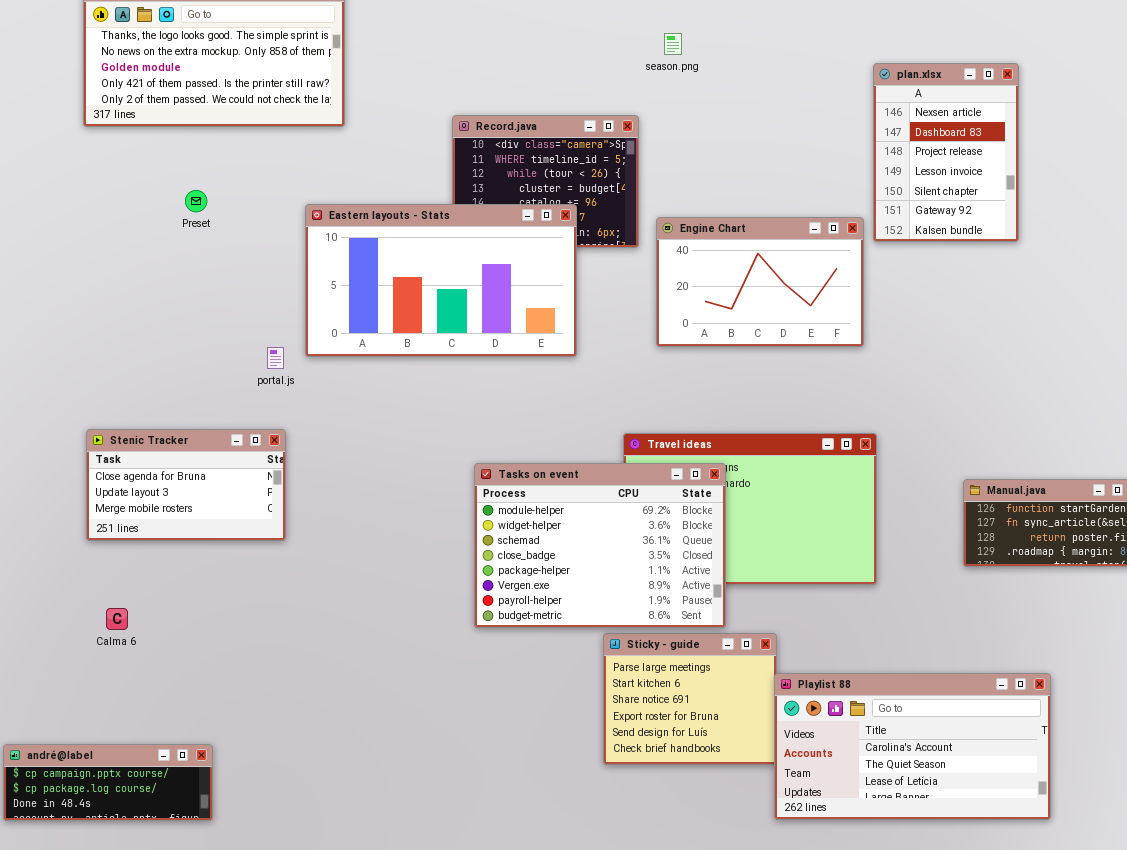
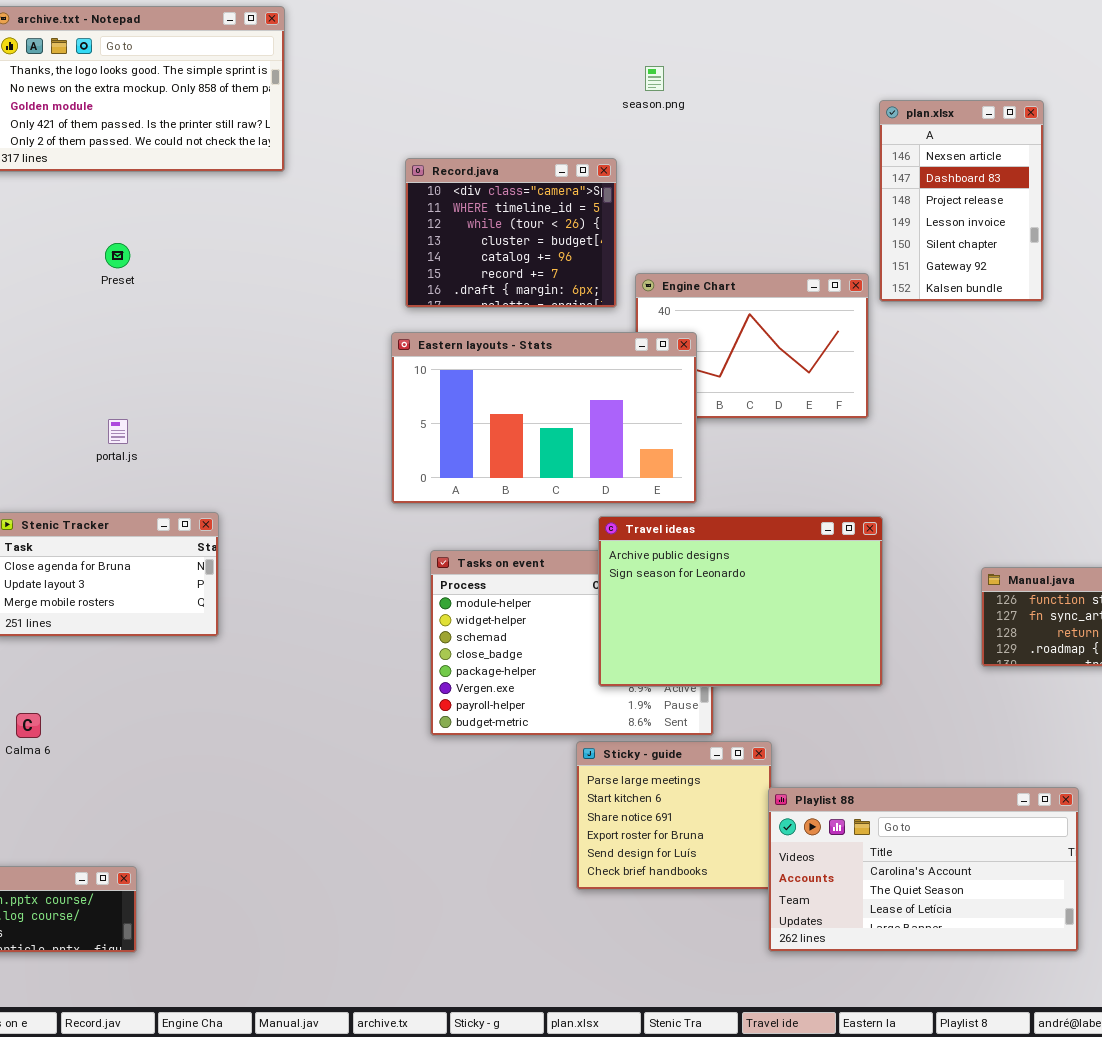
Eastern layouts - Stats: [305,204,577,357] -> [391,332,697,504], moved
portal.js: [267,347,284,369] -> [108,419,128,444], moved
Travel ideas: [623,433,877,585] -> [598,516,883,687], raised

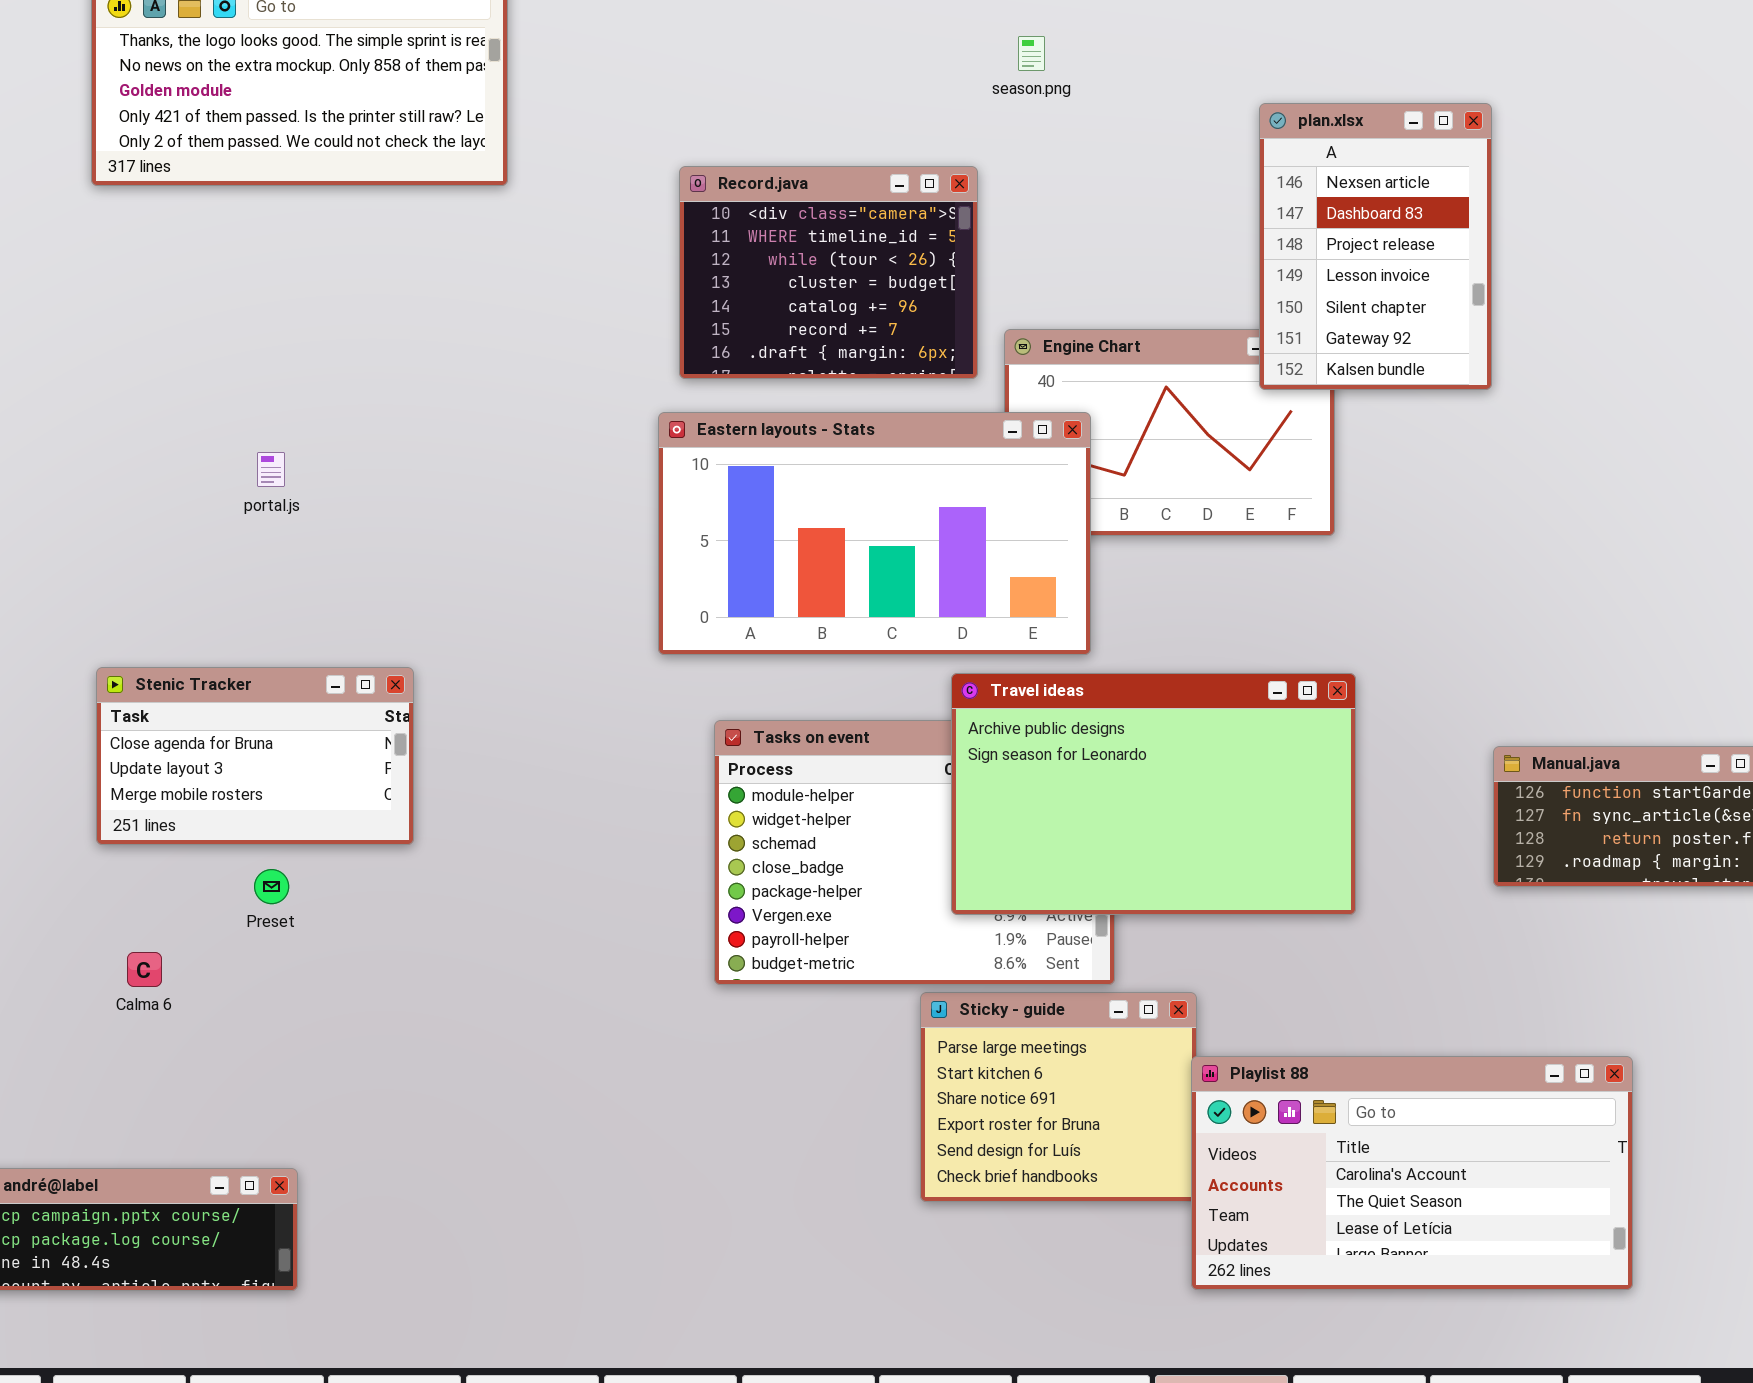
plan.xlsx: [879,100,1044,302] -> [1259,103,1492,390], moved
Preset: [105,243,130,268] -> [254,869,289,904], moved
portal.js: [108,419,128,444] -> [257,452,285,487], moved

